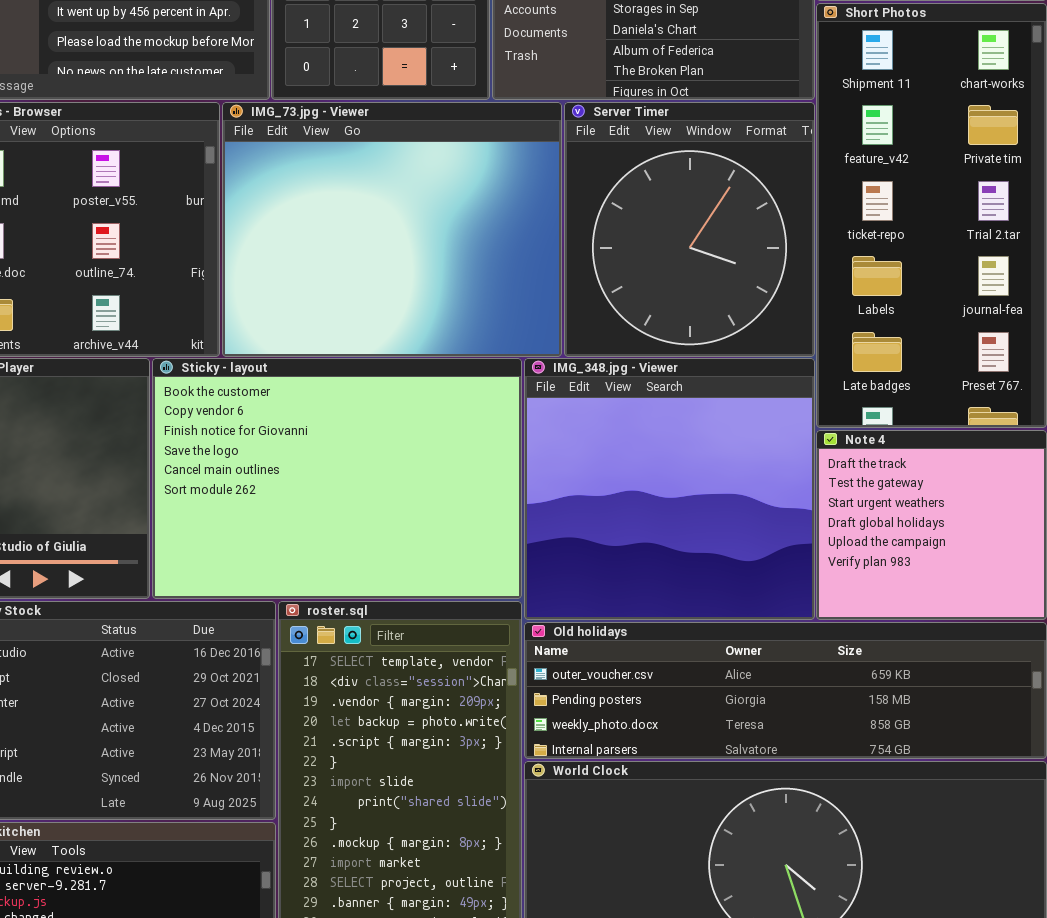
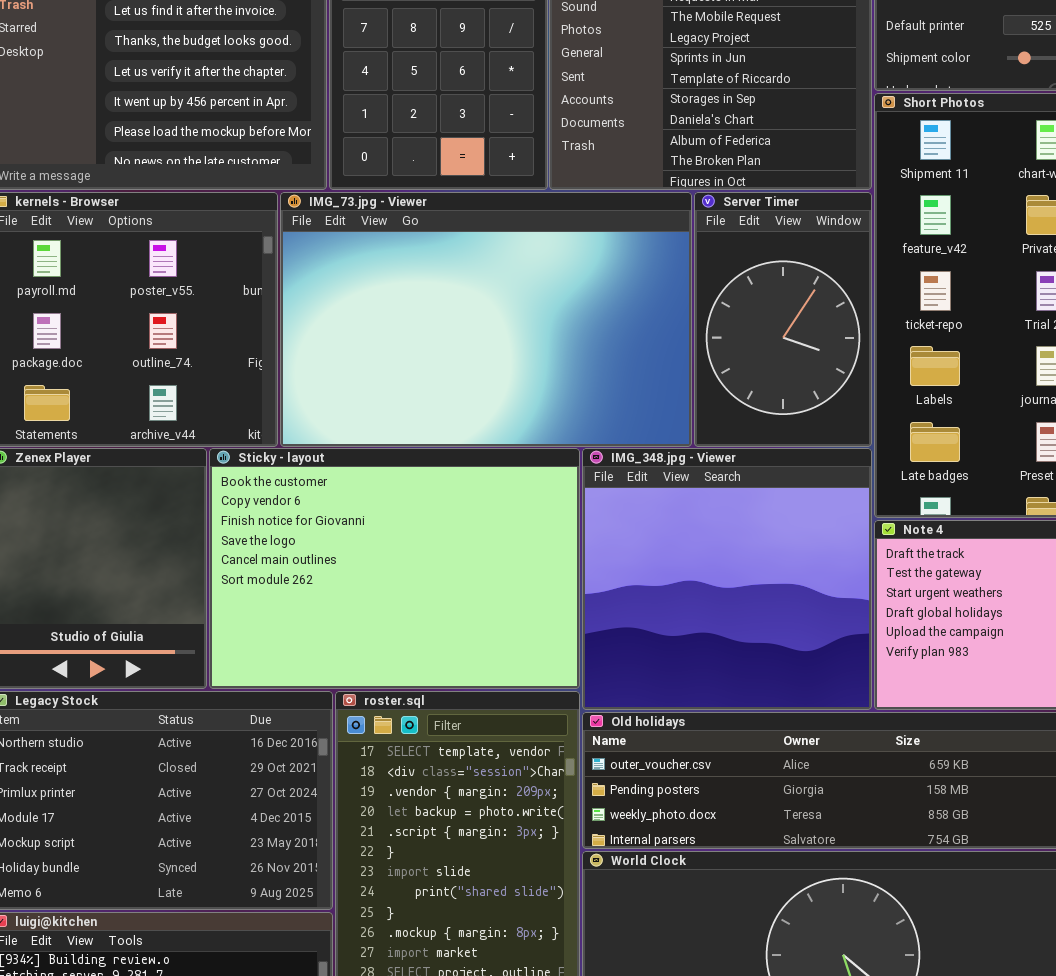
IMG_73.jpg - Viewer: [222,102,562,357] -> [280,192,692,447], resized
Server Timer: [564,102,815,357] -> [694,192,872,447], resized

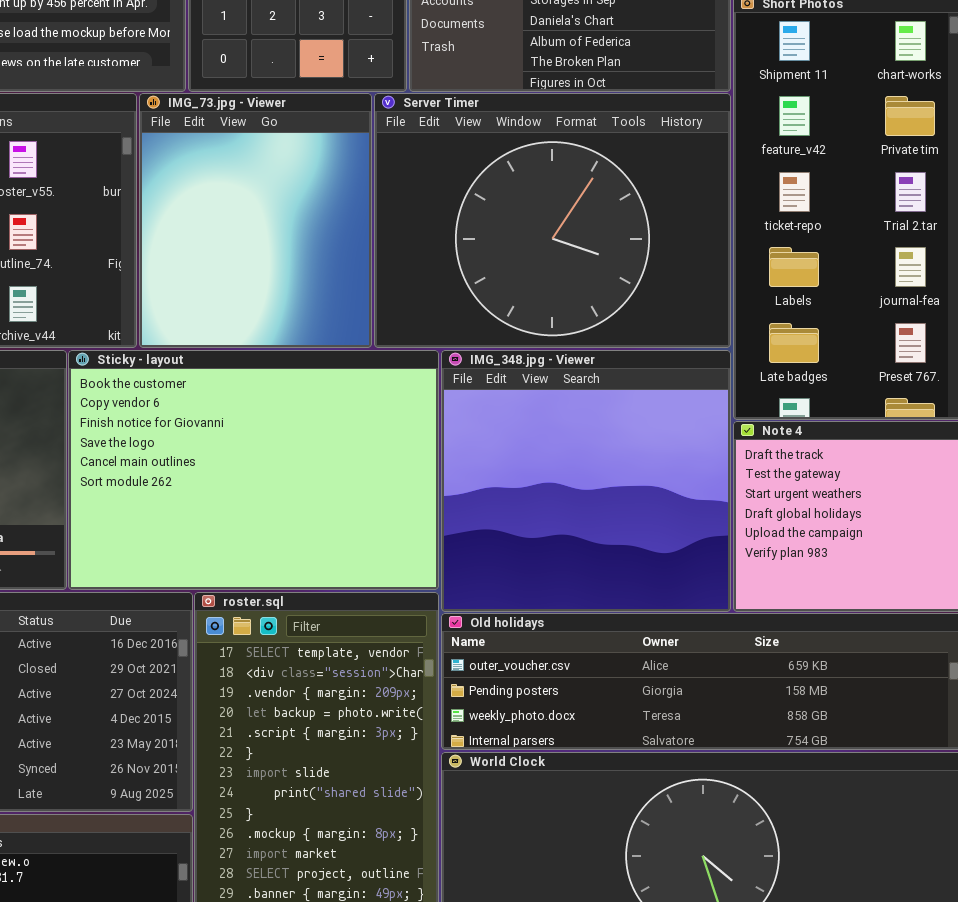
IMG_73.jpg - Viewer: [280,192,692,447] -> [139,93,372,348], resized
Server Timer: [694,192,872,447] -> [374,93,731,348], resized

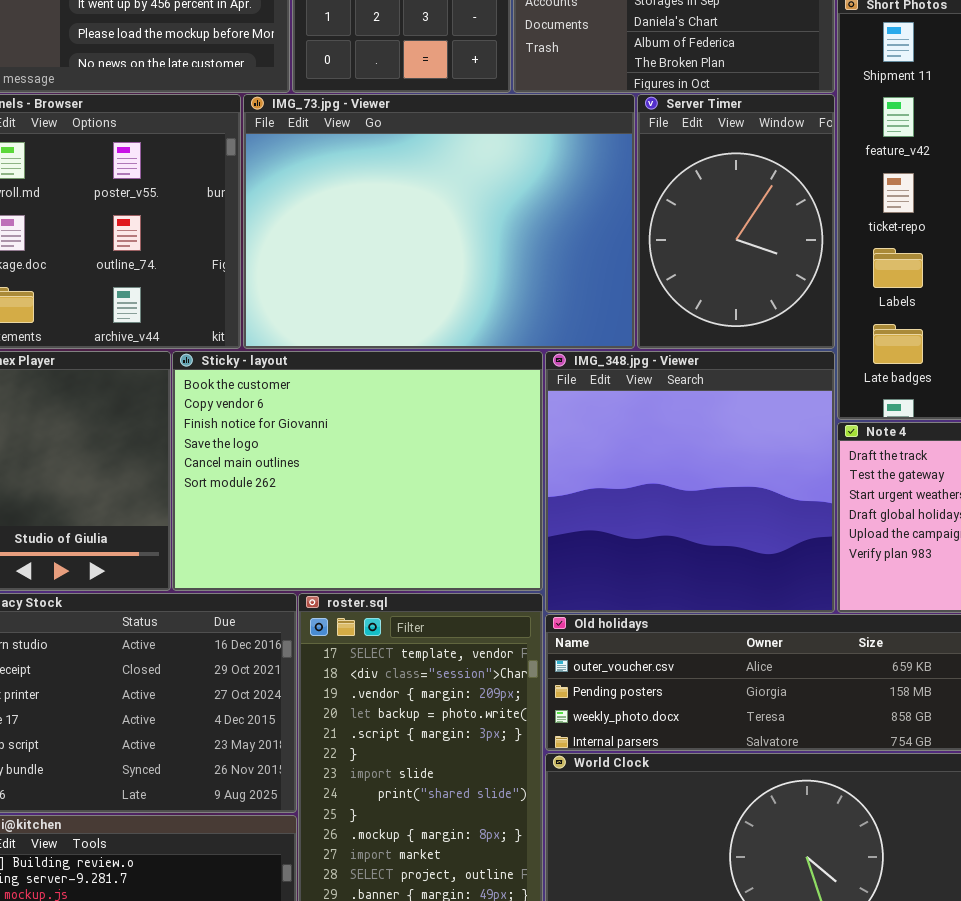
IMG_73.jpg - Viewer: [139,93,372,348] -> [243,94,635,349], resized
Server Timer: [374,93,731,348] -> [637,94,835,349], resized

